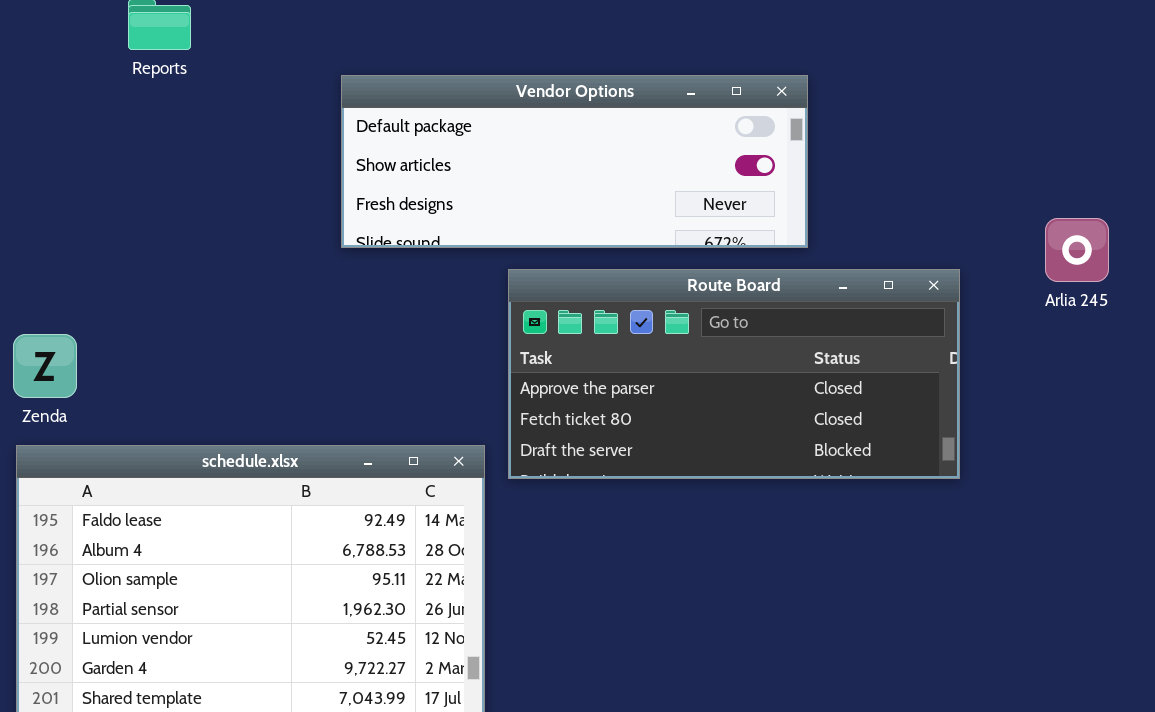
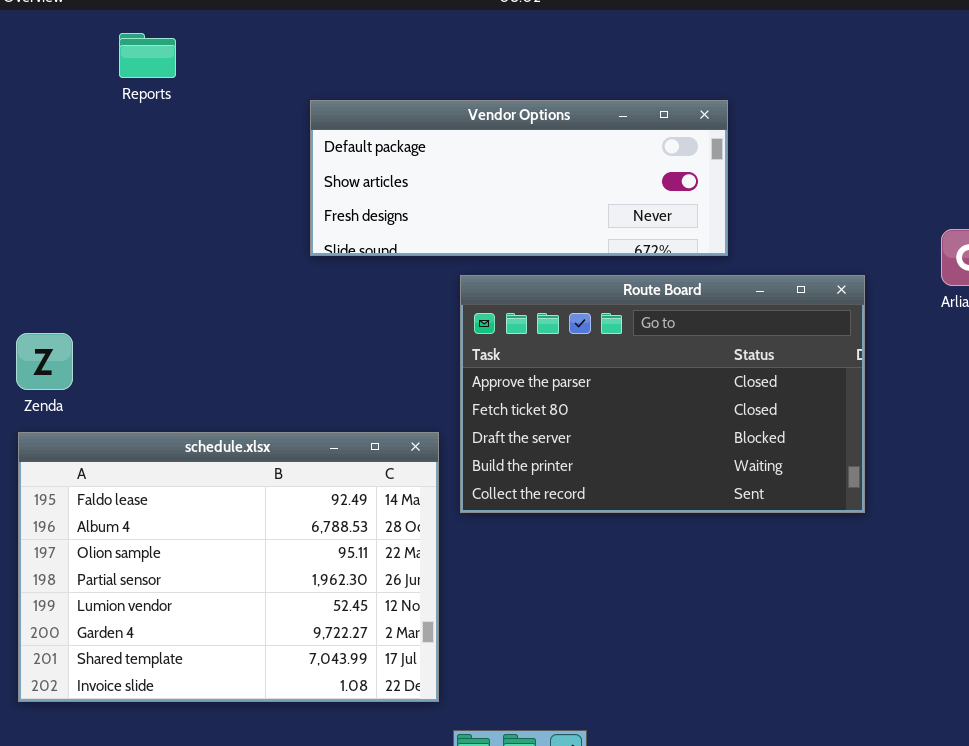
Route Board: [508,269,960,479] -> [460,275,865,513], resized

